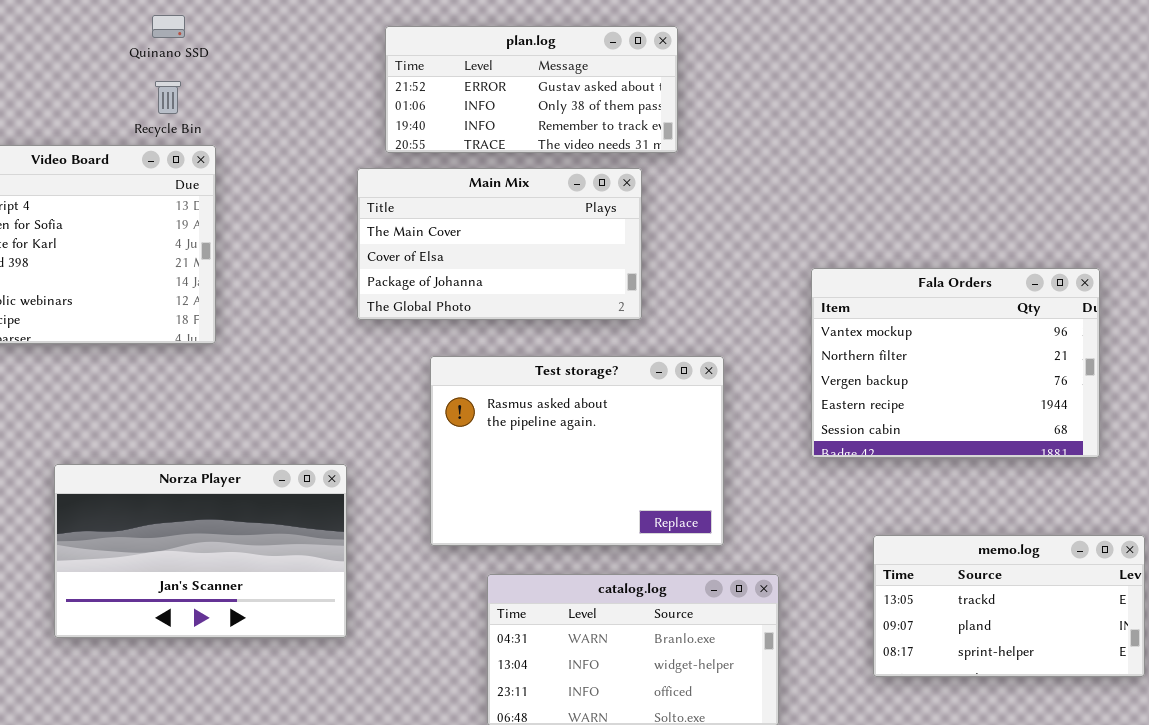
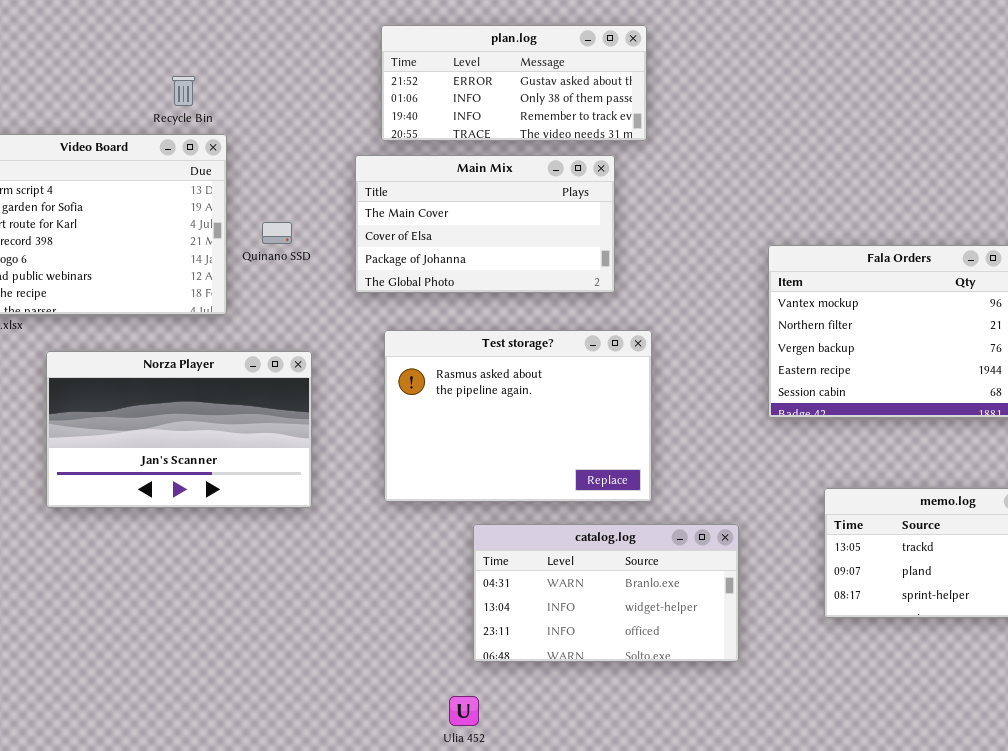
Quinano SSD: [152,15,185,38] -> [262,222,292,244], moved
Test storage?: [430,356,724,546] -> [384,330,652,502], moved
Norza Player: [54,464,347,638] -> [46,351,312,508], moved

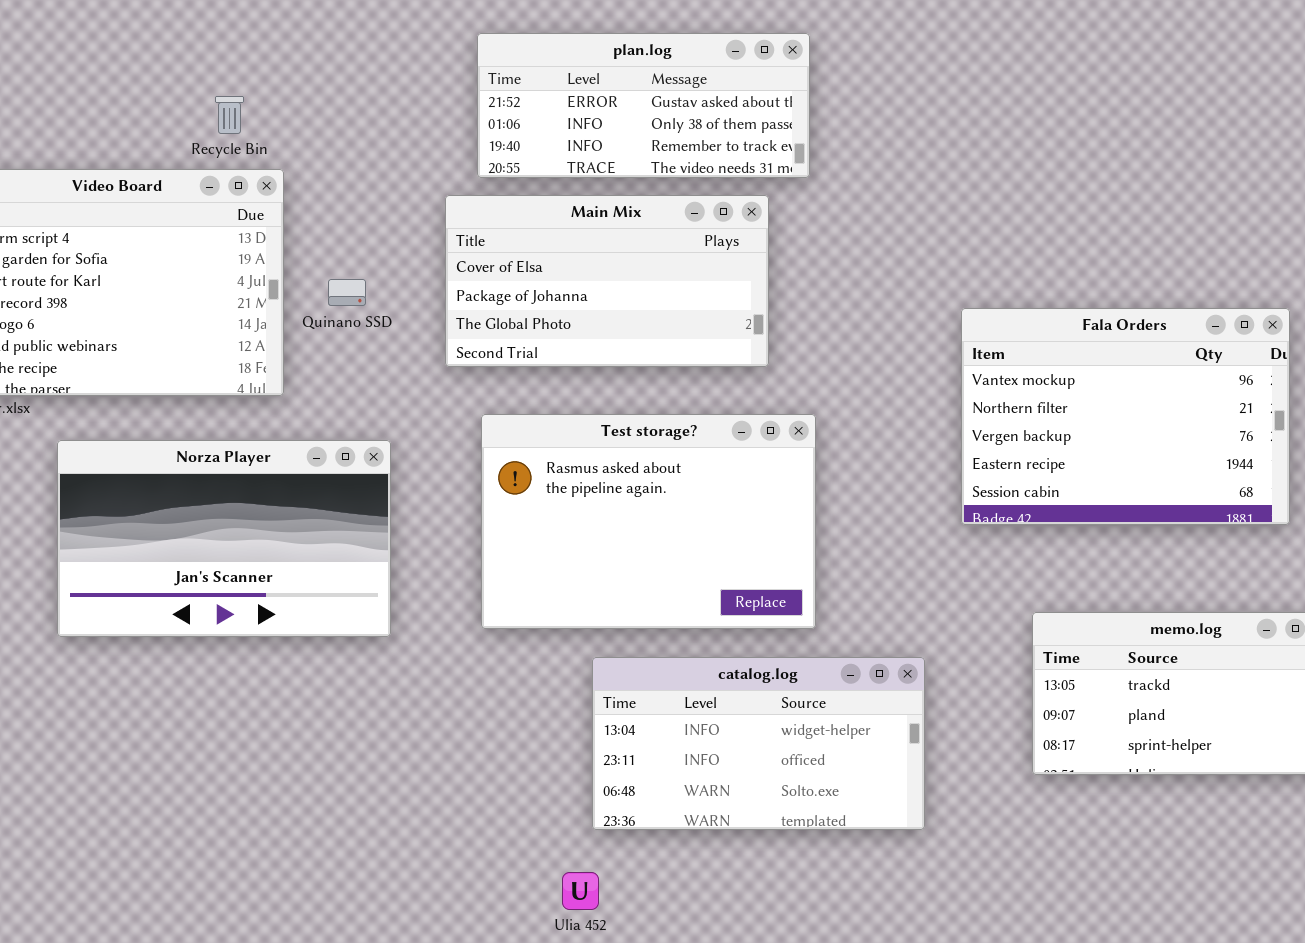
Main Mix: [355,155,615,293] -> [445,195,769,367], scrolled down 1 row
catalog.log: [473,524,739,662] -> [592,657,925,830], scrolled down 1 row

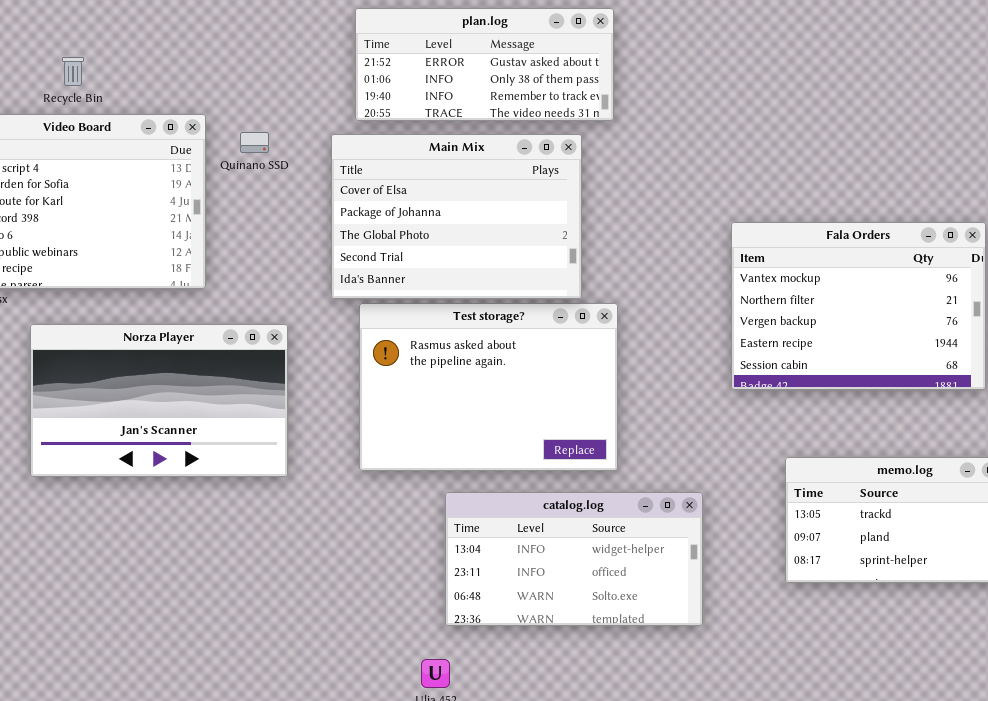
Recycle Bin: [215,96,244,134] -> [62,57,84,86], moved
Main Mix: [445,195,769,367] -> [331,134,582,299], resized
Quinano SSD: [328,279,366,306] -> [240,132,269,153], moved

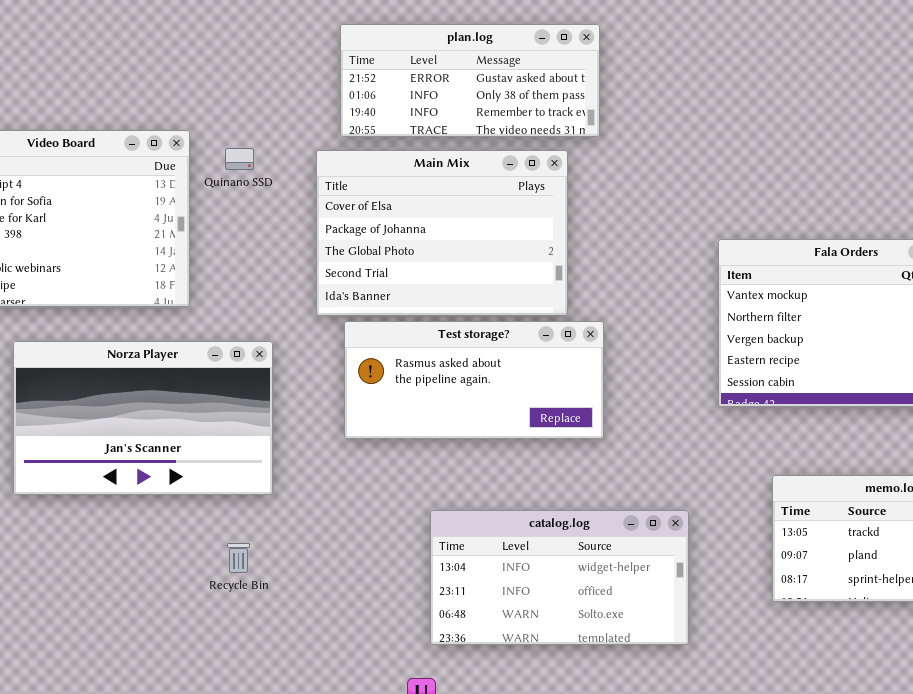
Recycle Bin: [62,57,84,86] -> [227,543,250,573], moved
Test storage?: [359,303,618,471] -> [344,321,604,439], resized

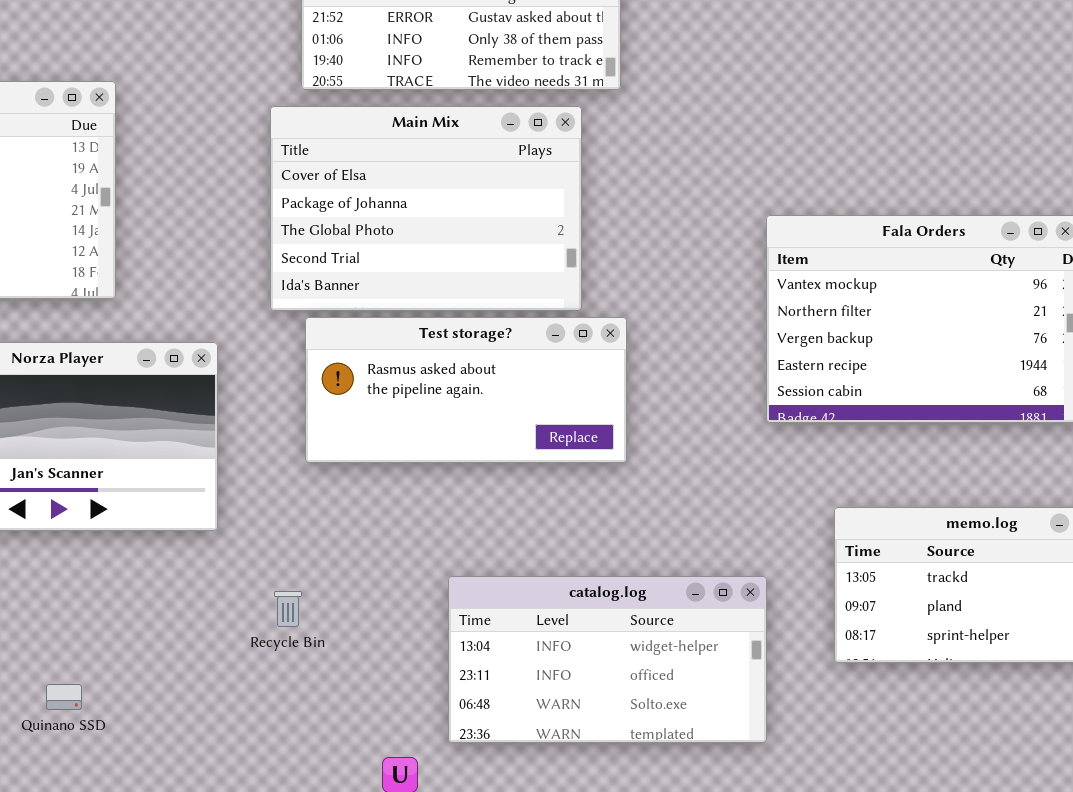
Quinano SSD: [225,148,254,170] -> [46,684,82,710], moved
catalog.log: [430,510,689,645] -> [448,576,767,743], moved
Recycle Bin: [227,543,250,573] -> [274,591,302,627], moved

